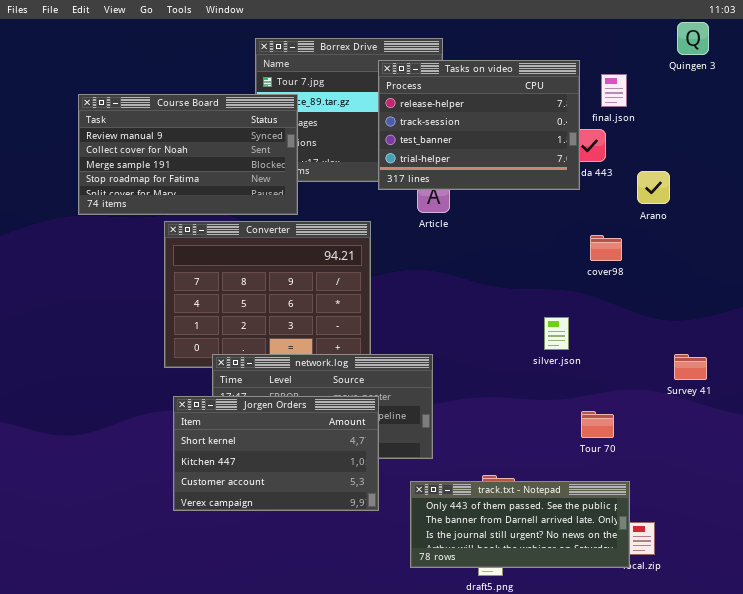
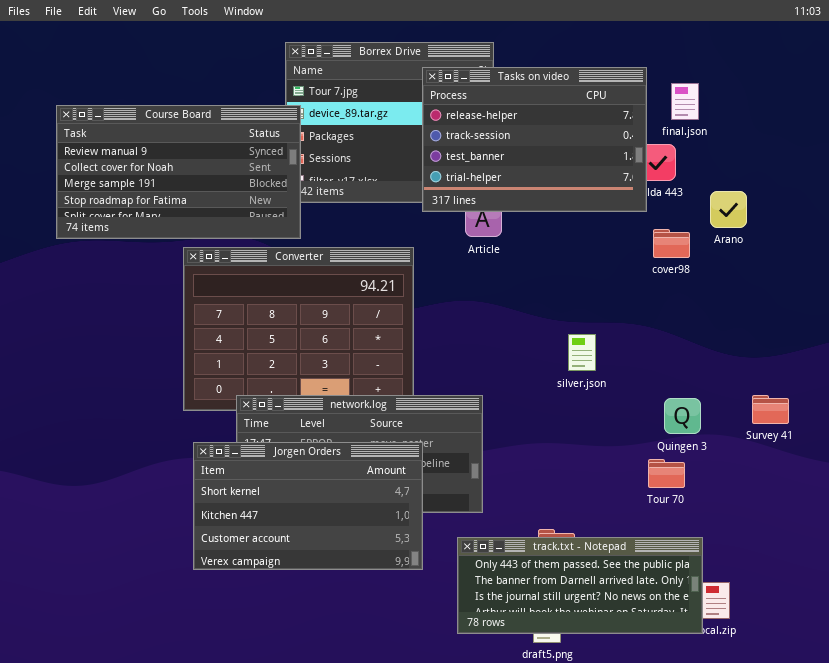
Quingen 3: [677,22,709,55] -> [664,398,701,434], moved
Course Board: [78,94,298,215] -> [56,105,301,239], moved
cover98: [590,235,622,261] -> [653,229,690,258], moved
silver.json: [544,317,569,350] -> [568,334,596,371], moved

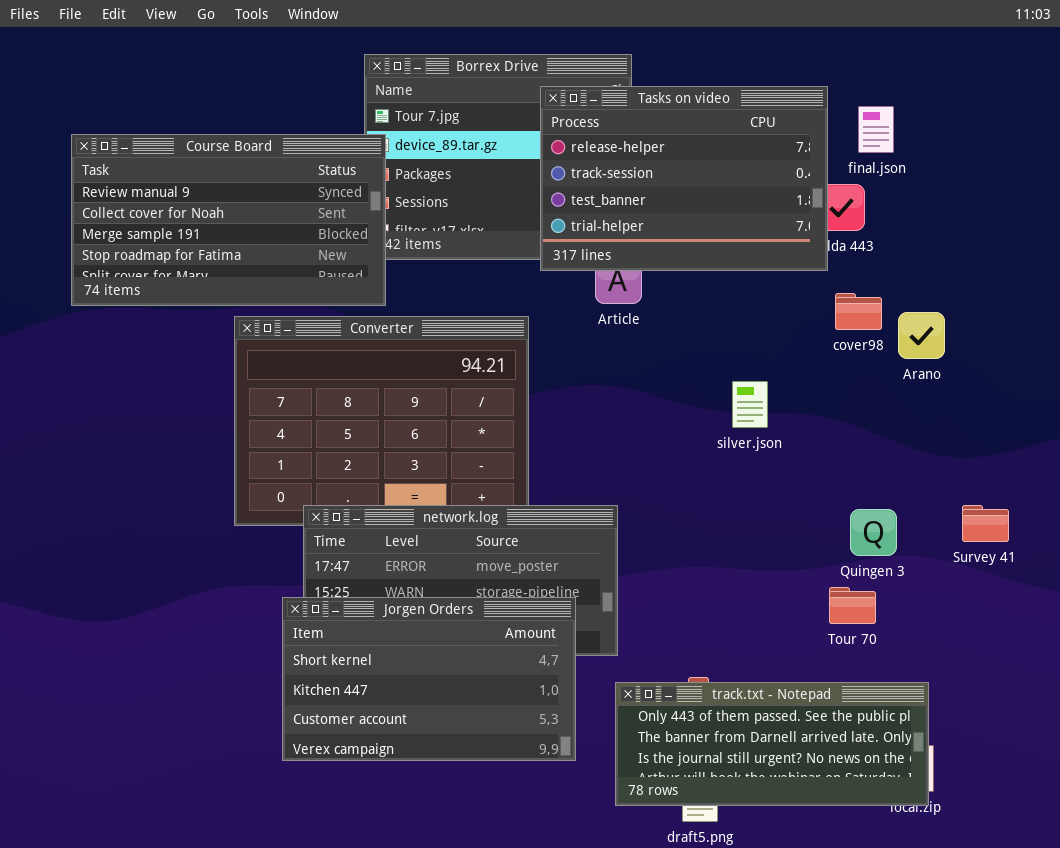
Arano: [710,191,747,228] -> [898,312,945,359], moved
silver.json: [568,334,596,371] -> [732,381,768,428], moved
Jorgen Orders: [193,442,423,570] -> [282,597,576,761], moved
track.txt - Notepad: [457,537,703,634] -> [615,682,929,806], moved

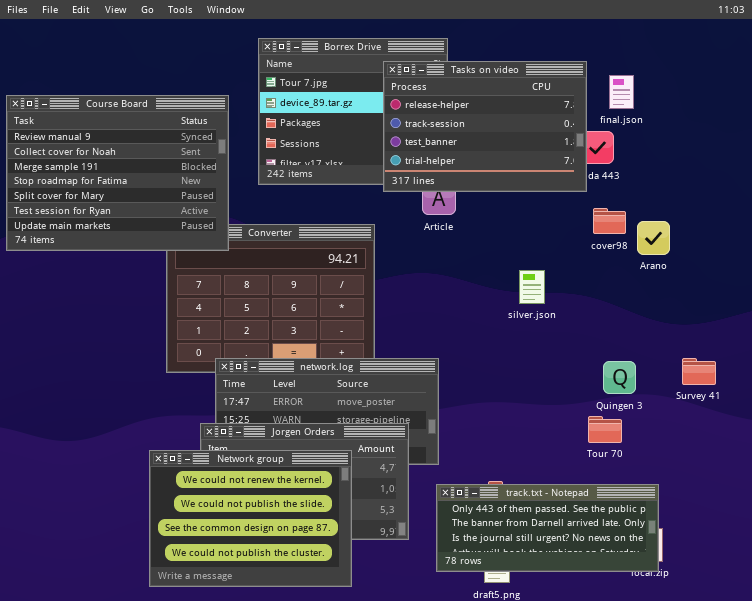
Course Board: [71,134,386,306] -> [6,95,229,251], moved, resized
Network group: none -> [149,450,352,587], opened

